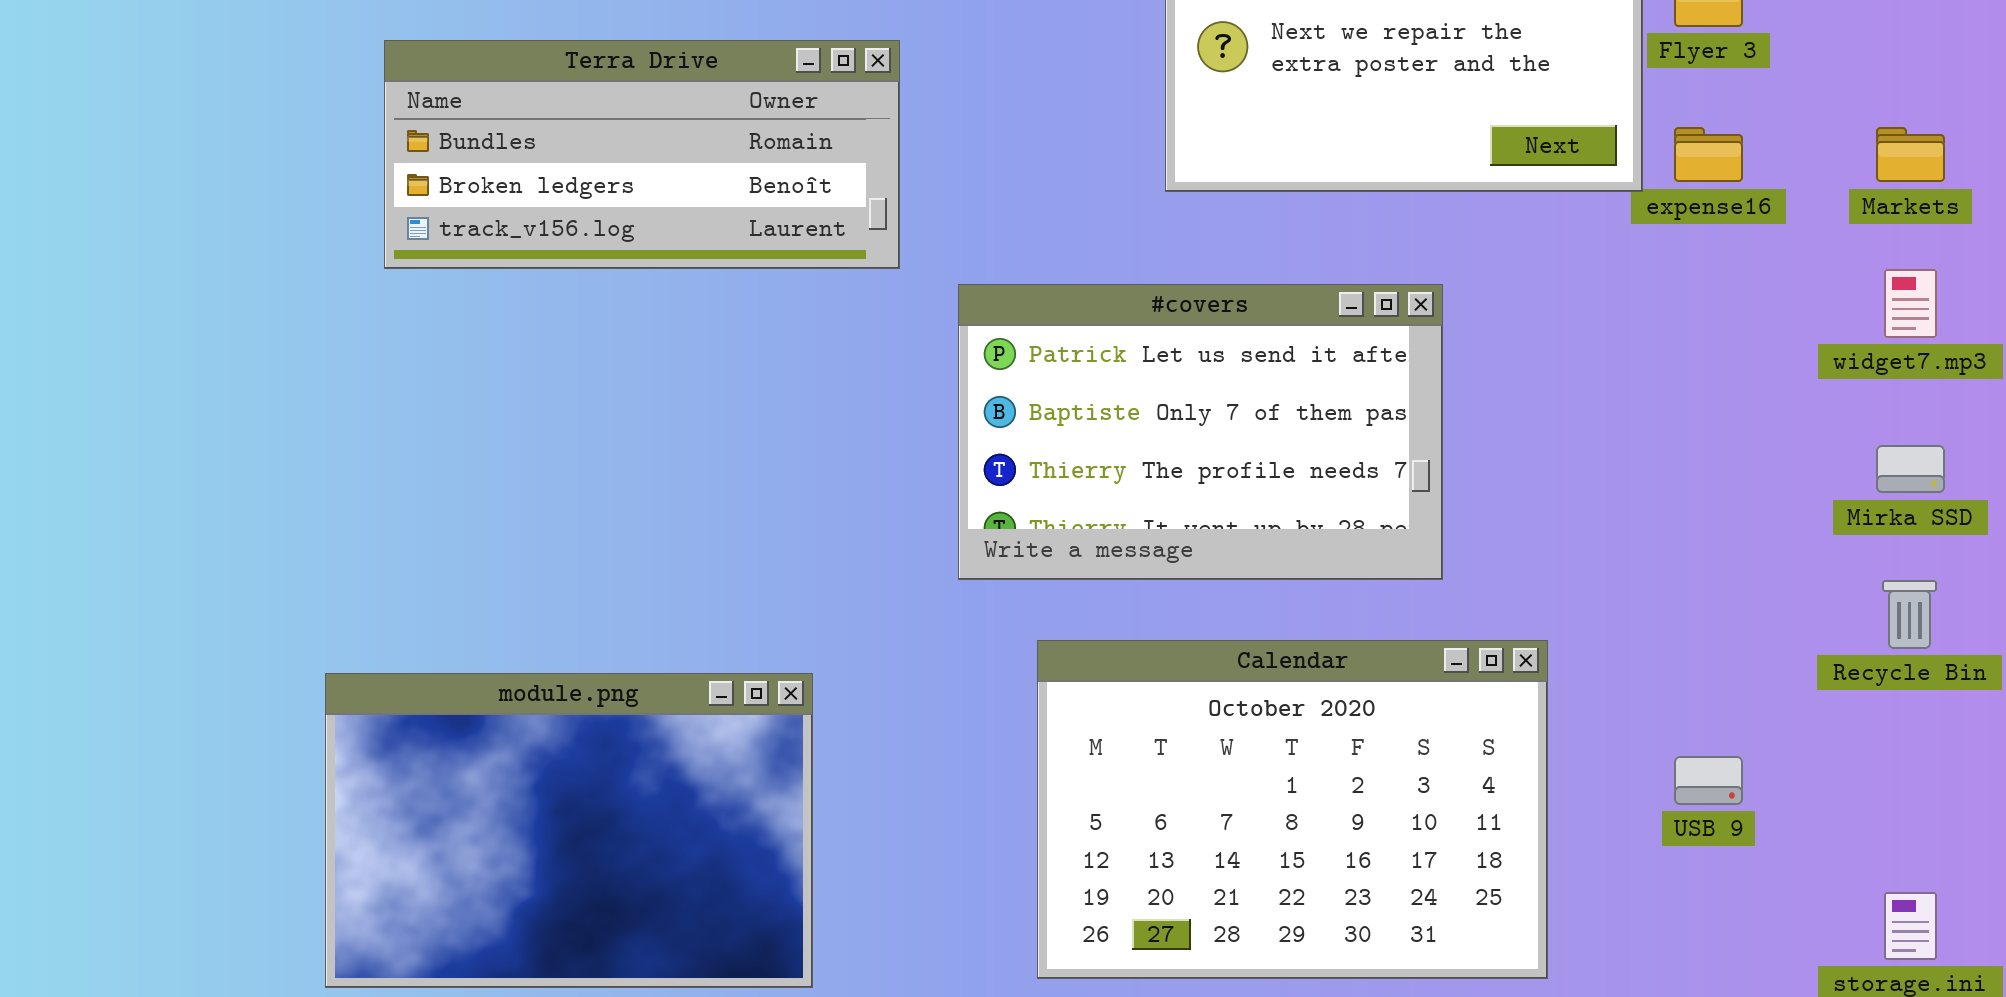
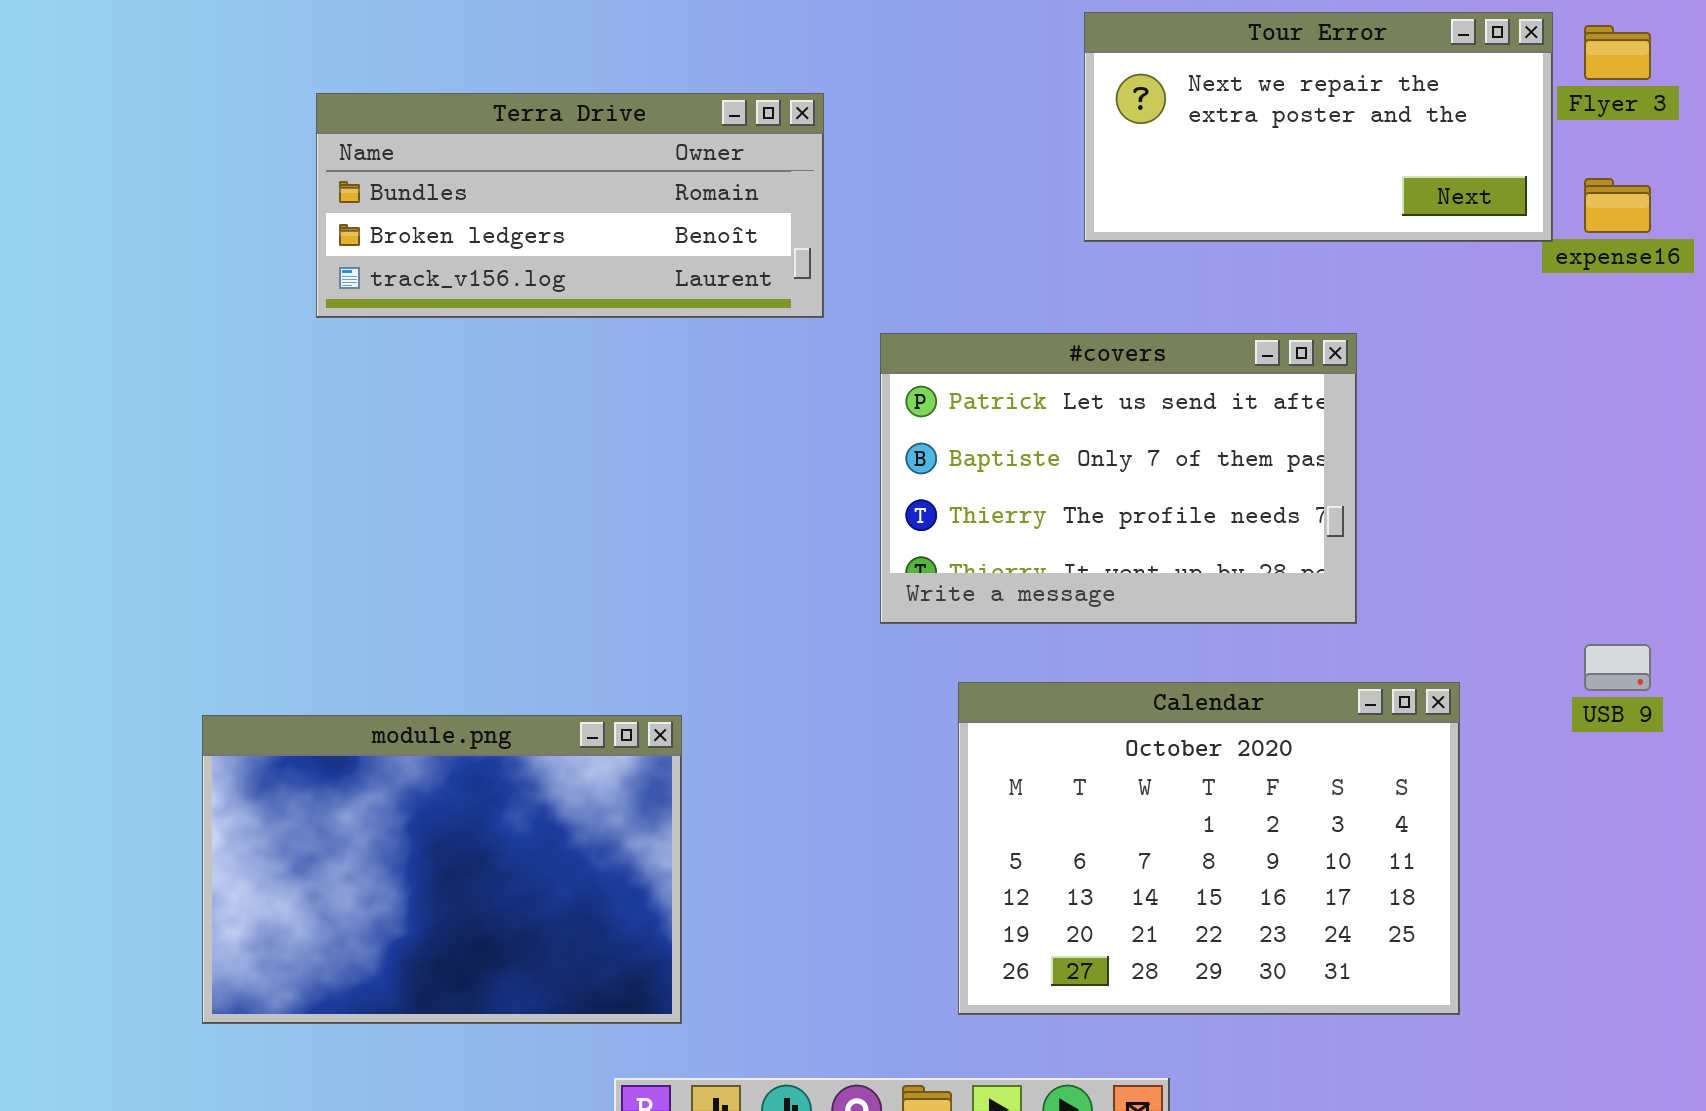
module.png: [325,673,813,988] -> [202,715,682,1024], moved
USB 9: [1674,756,1743,805] -> [1584,644,1651,691], moved

